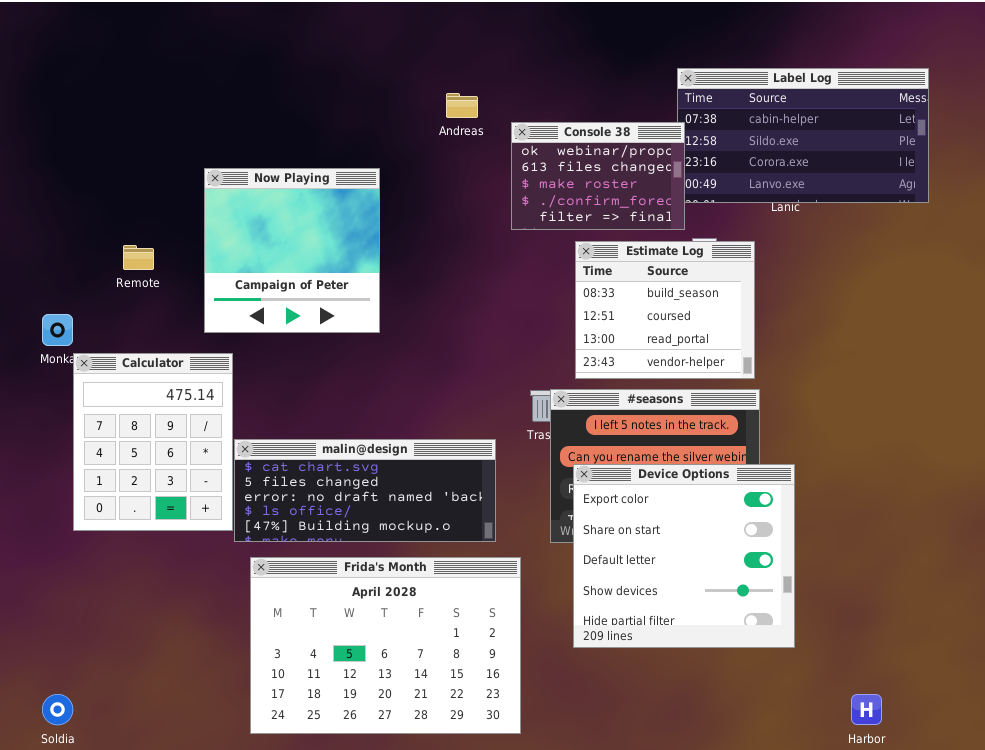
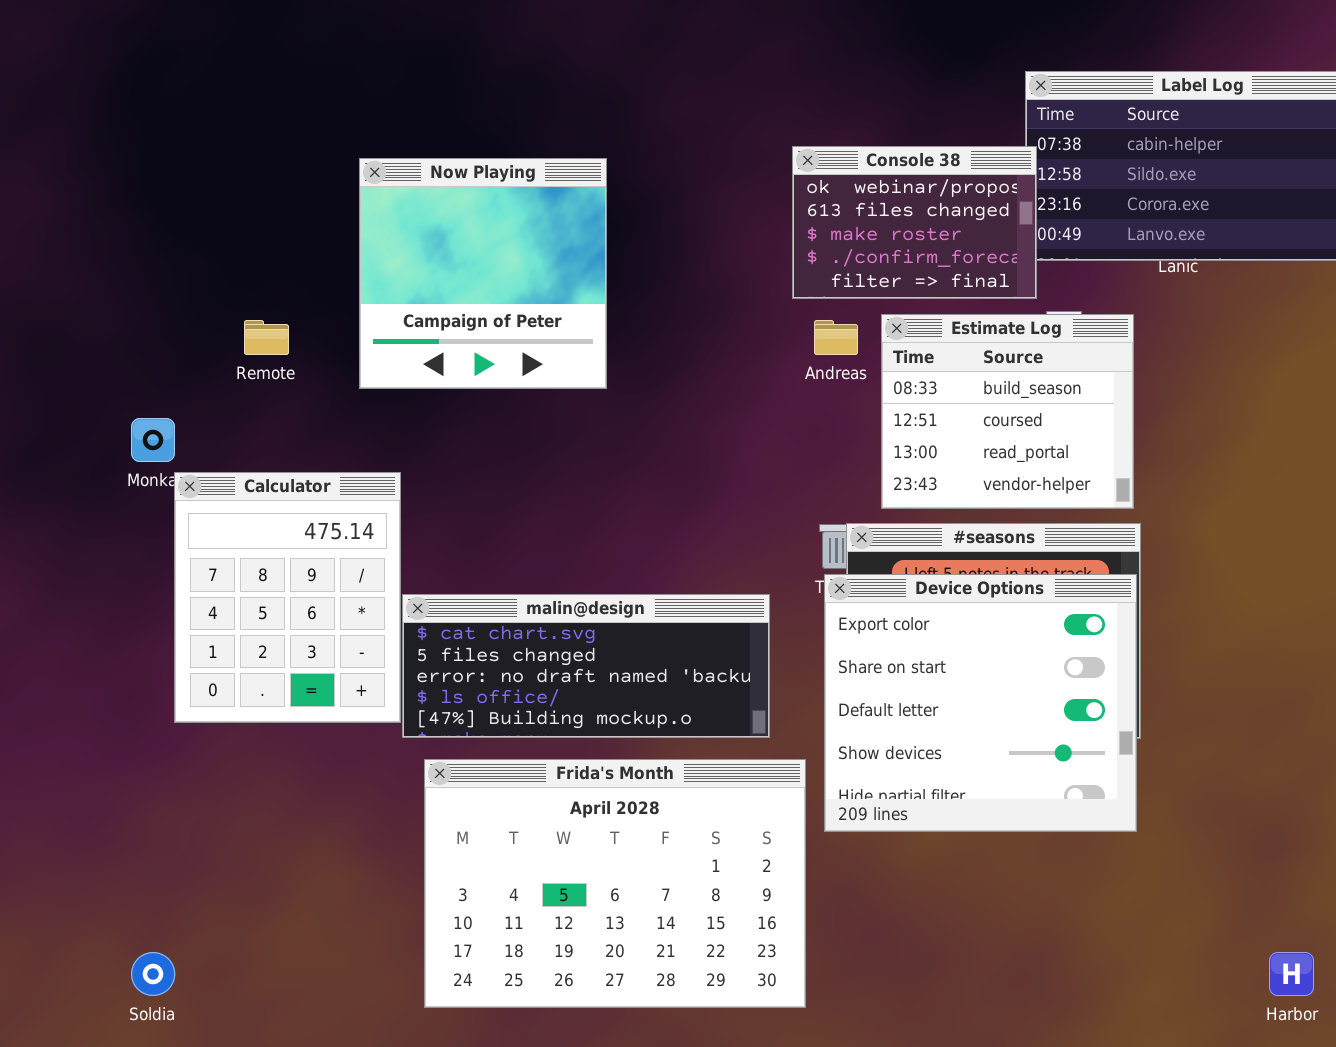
Andreas: [446,93,478,118] -> [814,320,858,355], moved
Now Playing: [204,168,380,333] -> [359,158,607,389], moved
Device Options: [573,464,795,648] -> [824,574,1137,832], moved

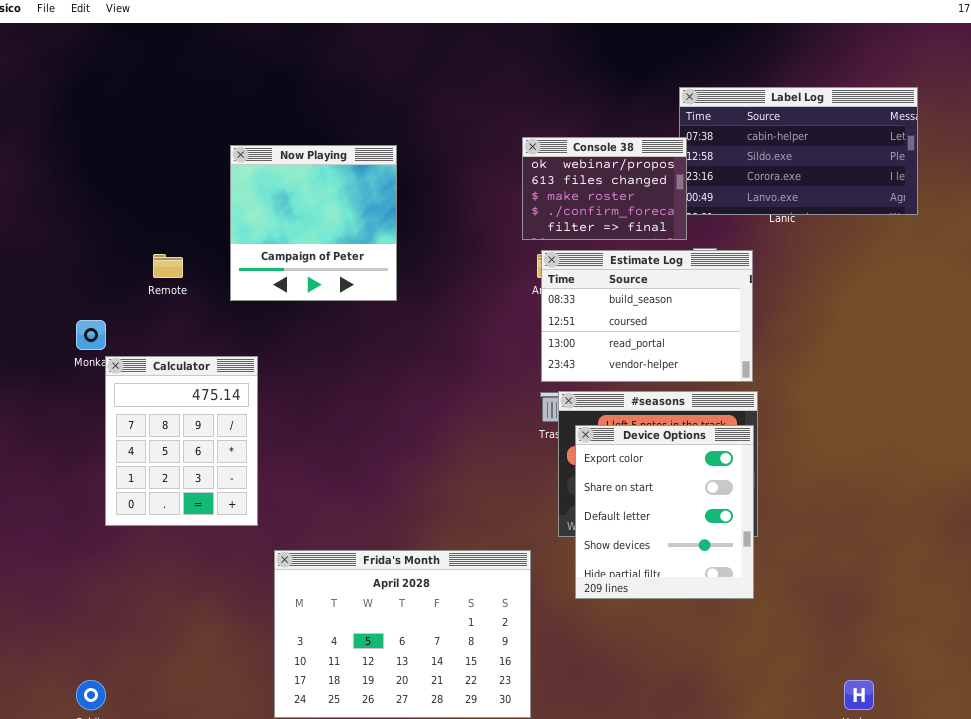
Estimate Log: [881,314,1134,509] -> [541,250,753,382], resized
Device Options: [824,574,1137,832] -> [575,425,754,599], resized
malin@design: [402,594,770,738] -> none, closed

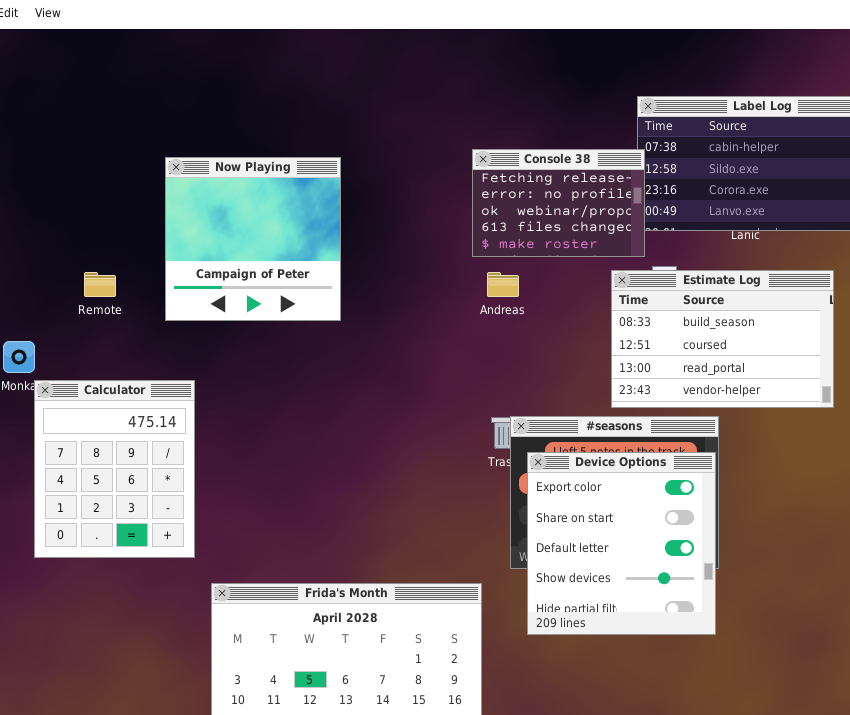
Console 38: [522,137,687,240] -> [472,149,645,257], scrolled up 2 rows
Estimate Log: [541,250,753,382] -> [611,270,834,408], moved

